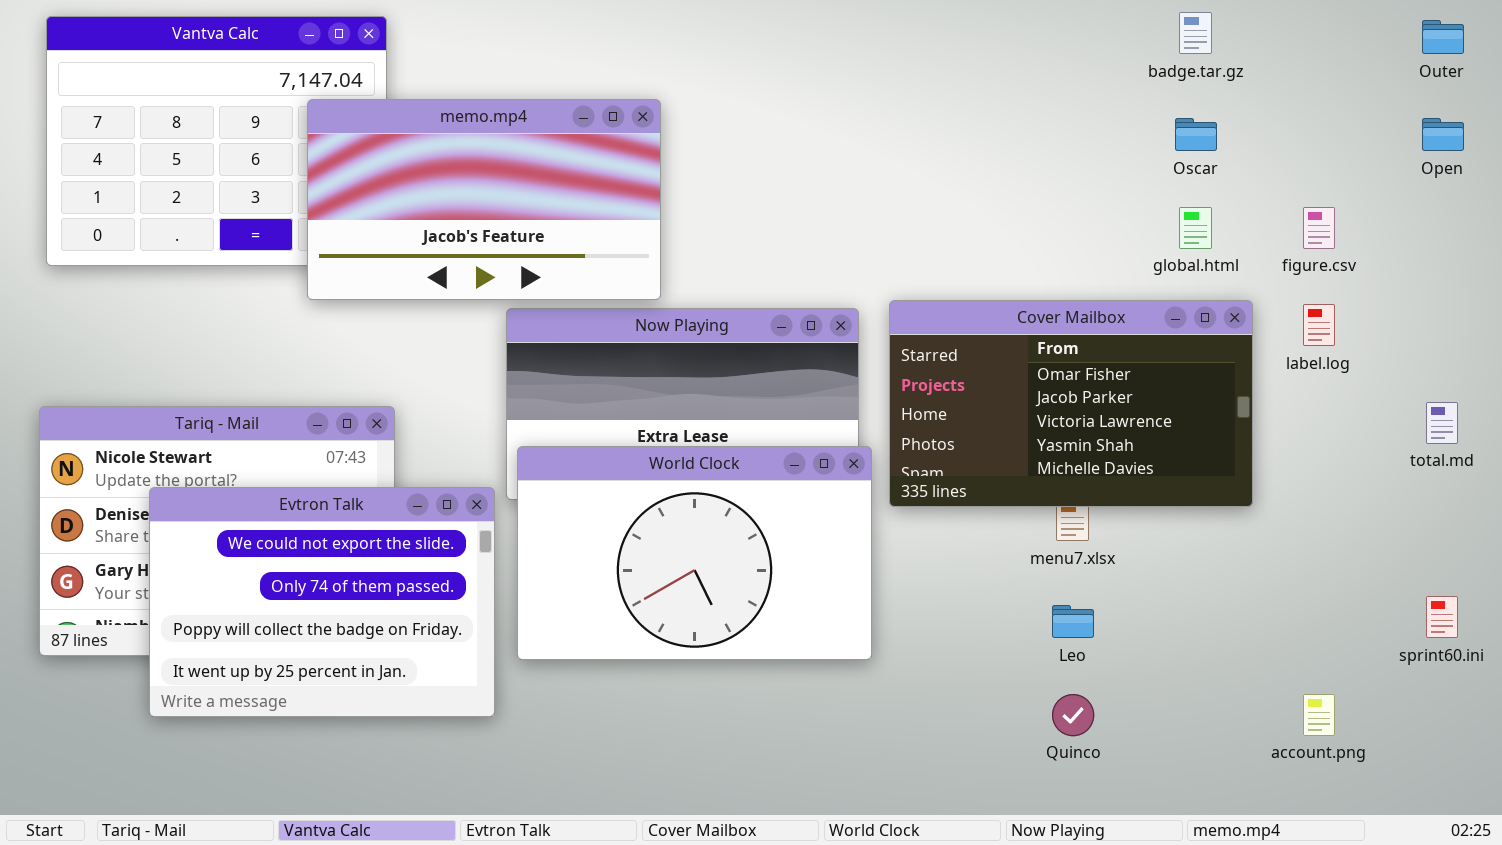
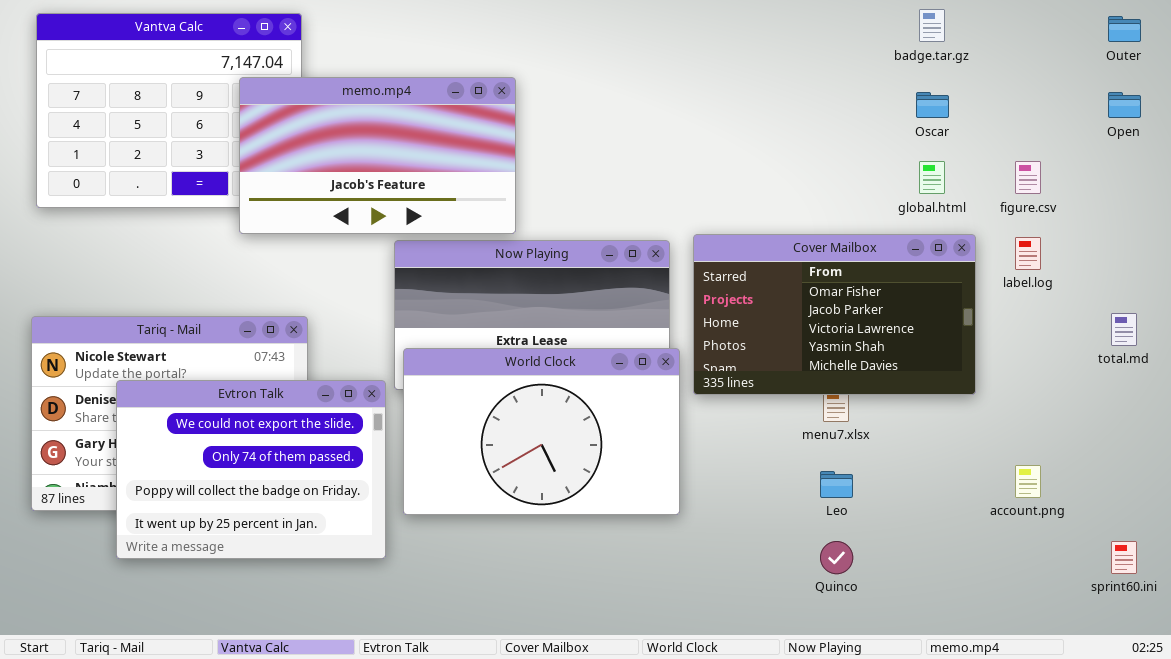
sprint60.ini: [1426,596,1458,638] -> [1111,541,1137,574], moved
account.png: [1303,694,1335,736] -> [1015,465,1041,498], moved

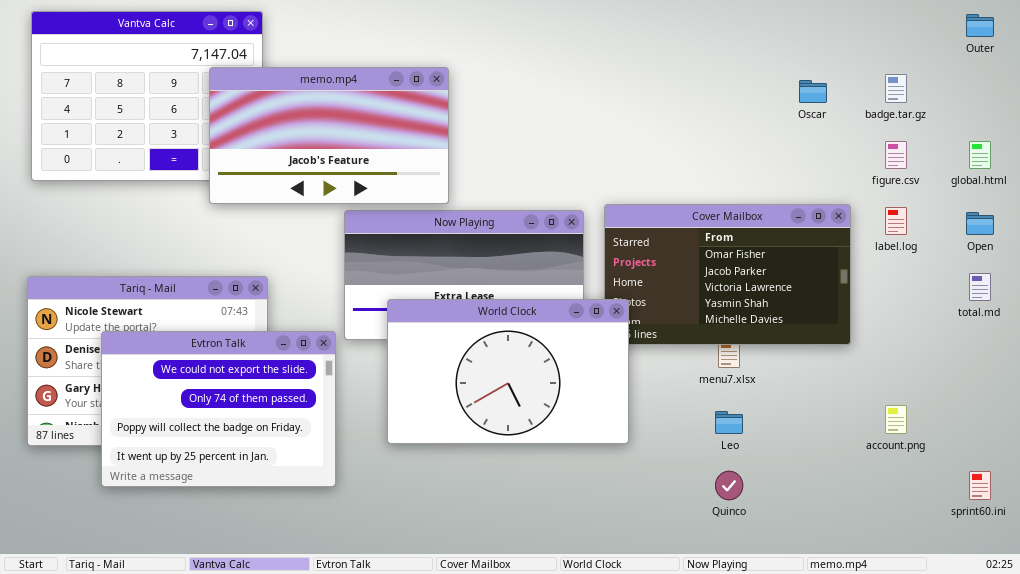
badge.tar.gz: [919,9,945,42] -> [885,74,907,103], moved
Open: [1108,92,1141,118] -> [966,212,994,235], moved
global.html: [919,161,945,194] -> [969,141,991,169], moved
World Clock: [403,348,680,515] -> [387,299,629,444], moved

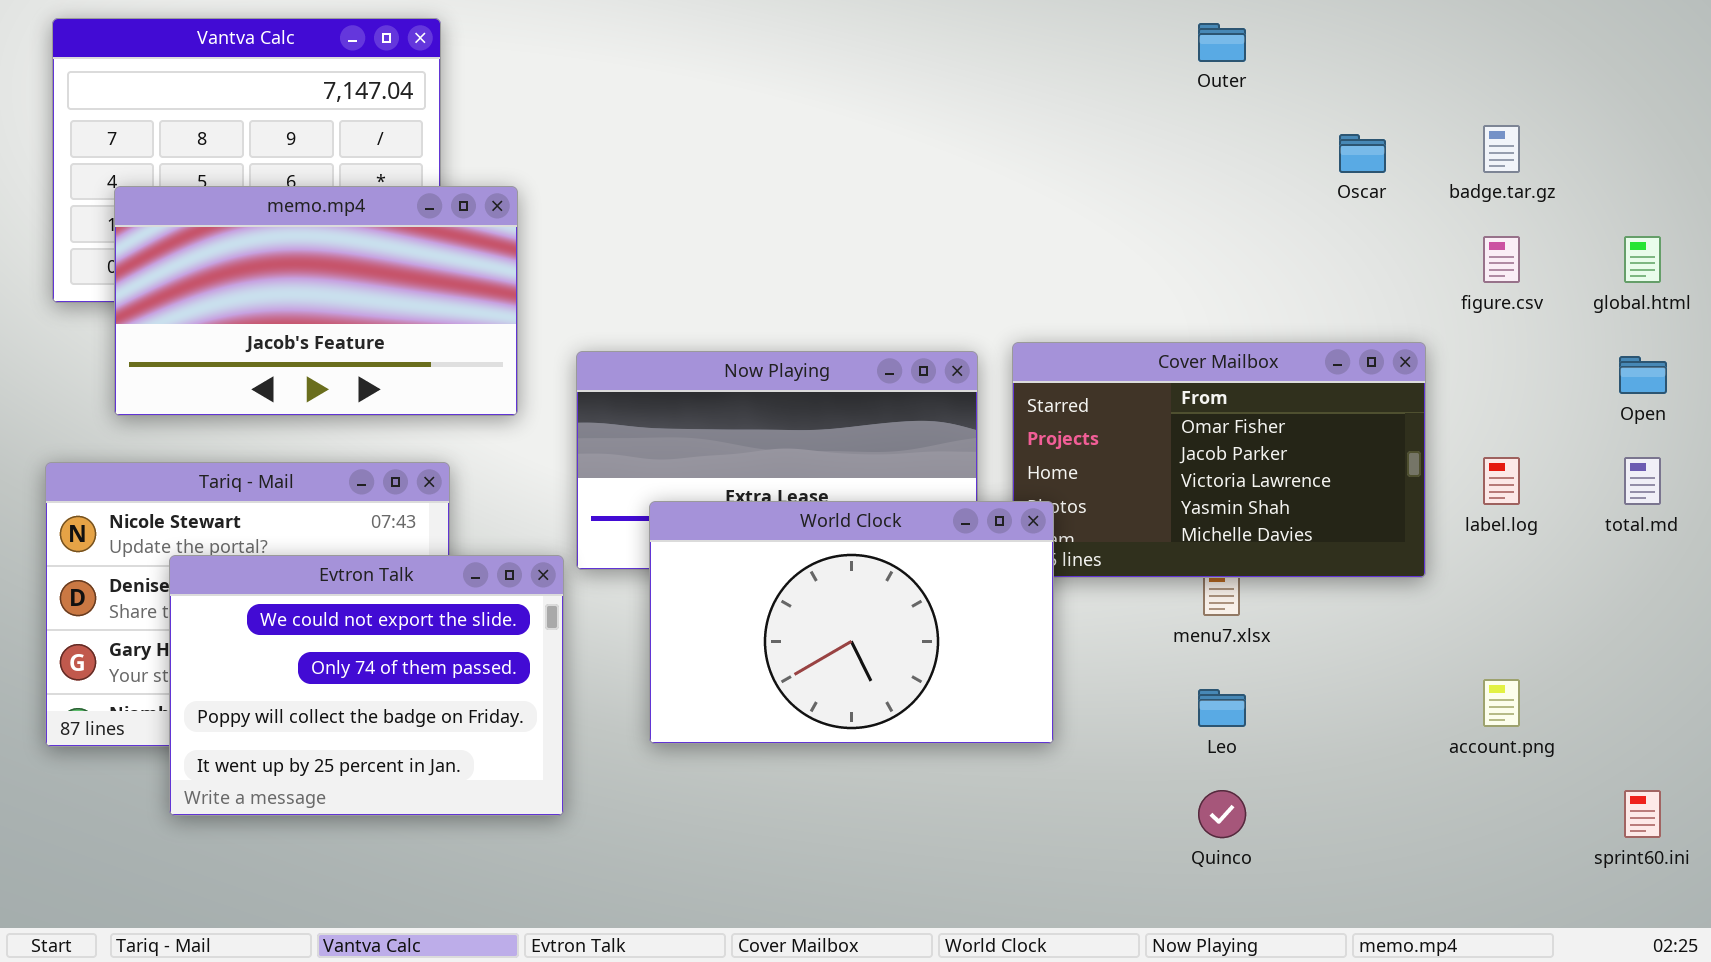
Outer: [966,14,994,37] -> [1198,23,1246,62], moved
memo.mp4: [209,67,449,204] -> [114,186,518,416], moved
label.log: [885,207,907,235] -> [1483,457,1520,505], moved

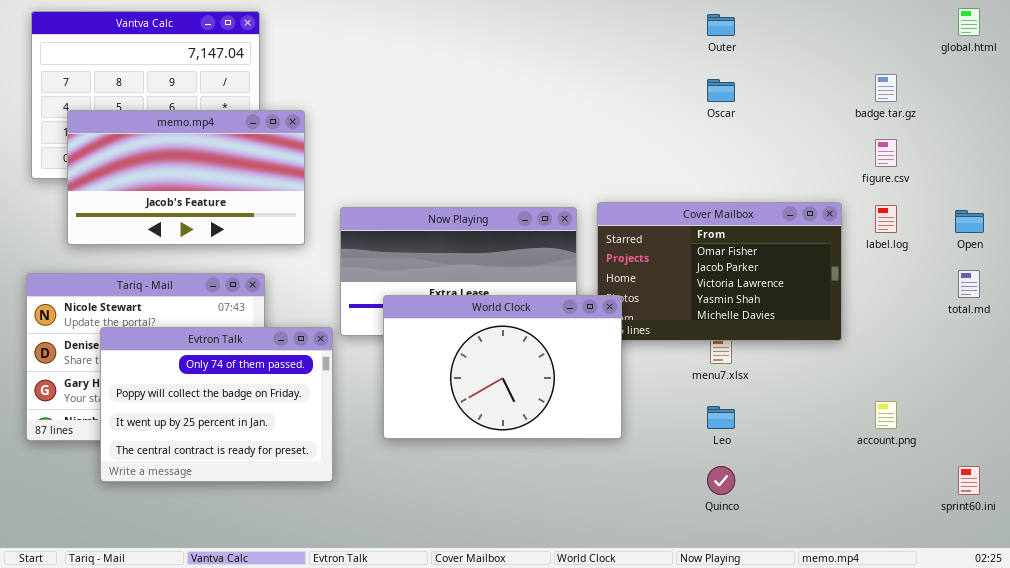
Oscar: [1339,134,1386,173] -> [707,79,735,102], moved
global.html: [1624,236,1661,283] -> [958,8,980,36], moved
label.log: [1483,457,1520,505] -> [875,205,897,233], moved
Evtron Talk: [169,555,564,816] -> [100,327,333,482], scrolled down 1 row

